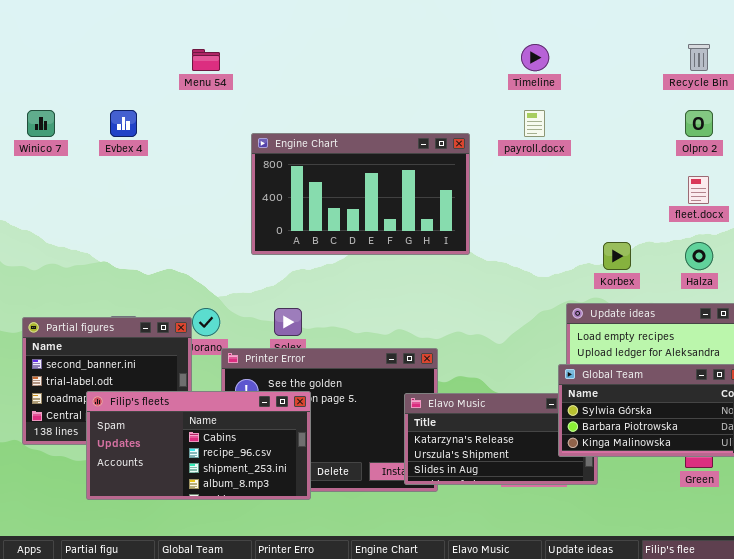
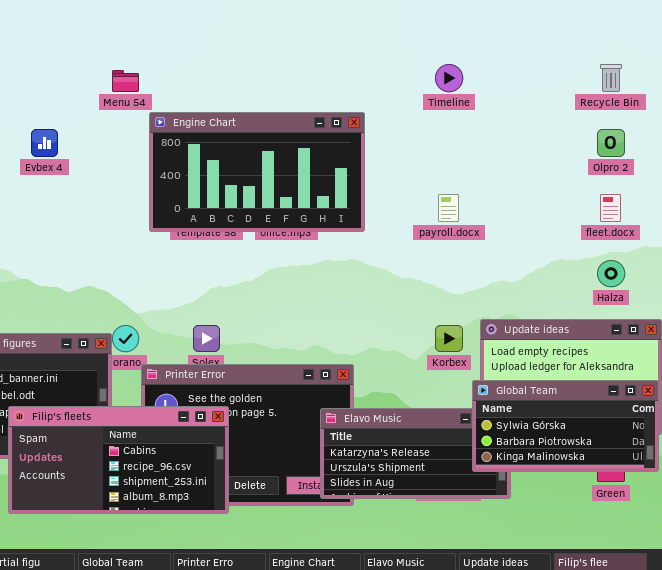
payroll.docx: [524,110,545,137] -> [438,194,459,222], moved
Engine Chart: [251,133,470,255] -> [149,112,365,232], moved
Korbex: [603,242,631,270] -> [435,325,463,352], moved

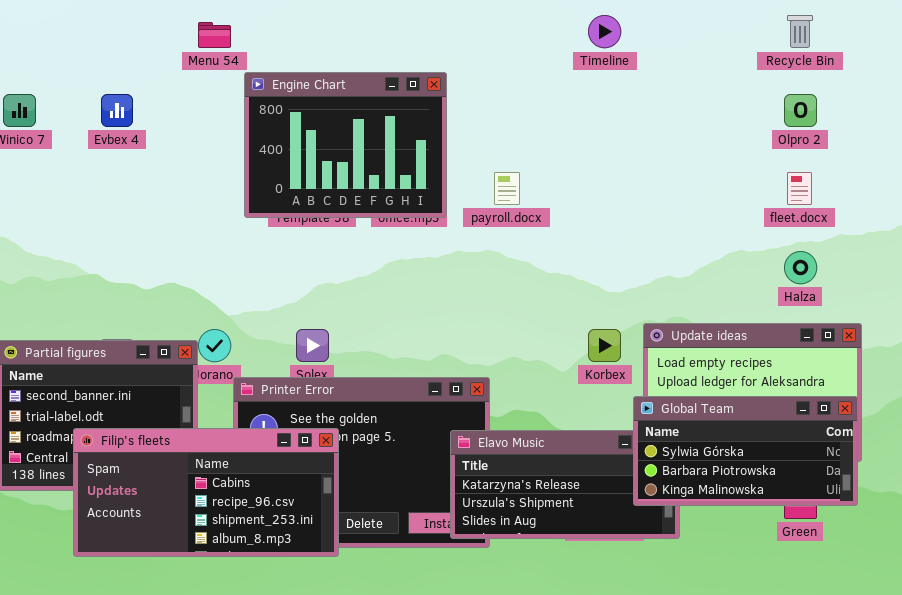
Engine Chart: [149,112,365,232] -> [244,72,447,218], resized
payroll.docx: [438,194,459,222] -> [494,172,520,205], moved

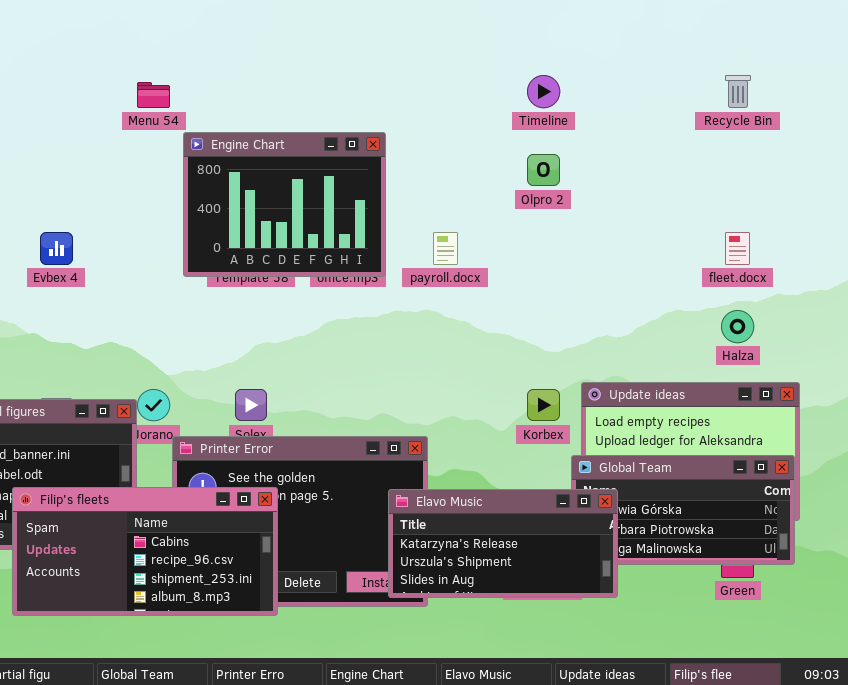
Evbex 4: [101,94,133,127] -> [40,232,73,265], moved
Olpro 2: [784,94,817,127] -> [527,154,560,186], moved
Elavo Music: [450,430,680,539] -> [388,489,618,598], raised

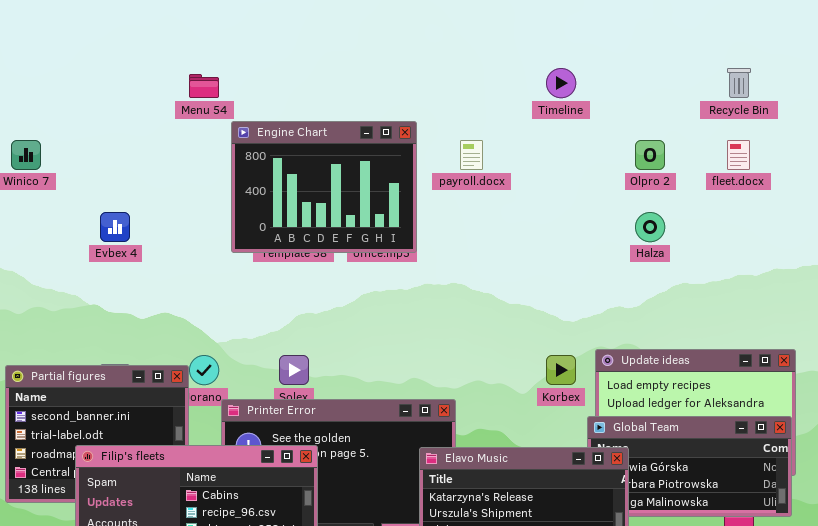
Olpro 2: [527,154,560,186] -> [635,140,665,170], moved
payroll.docx: [433,232,458,265] -> [460,140,483,170], moved
fleet.docx: [725,232,750,265] -> [727,140,750,170], moved
Halza: [721,310,754,343] -> [635,212,665,242], moved

